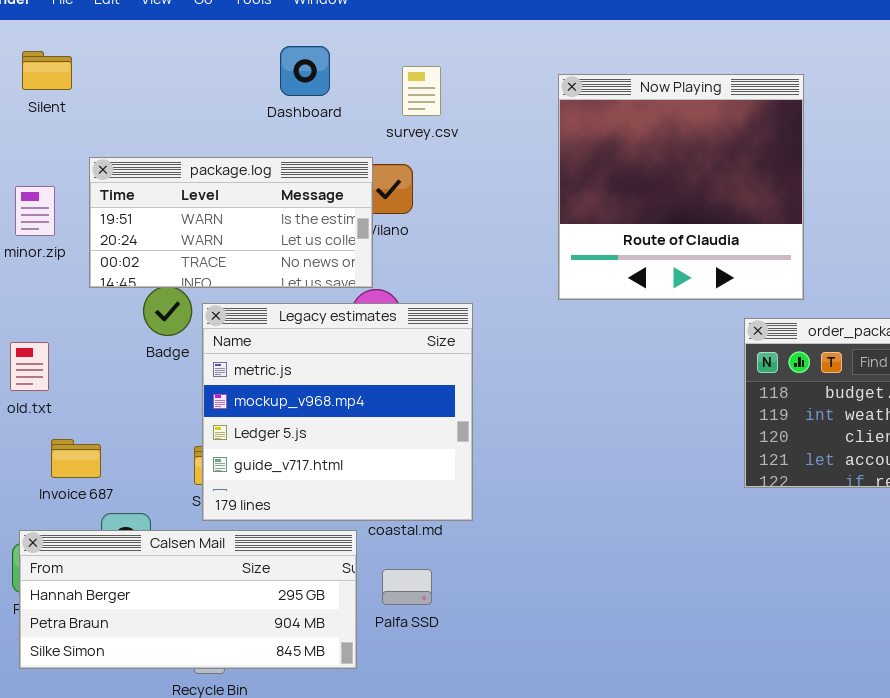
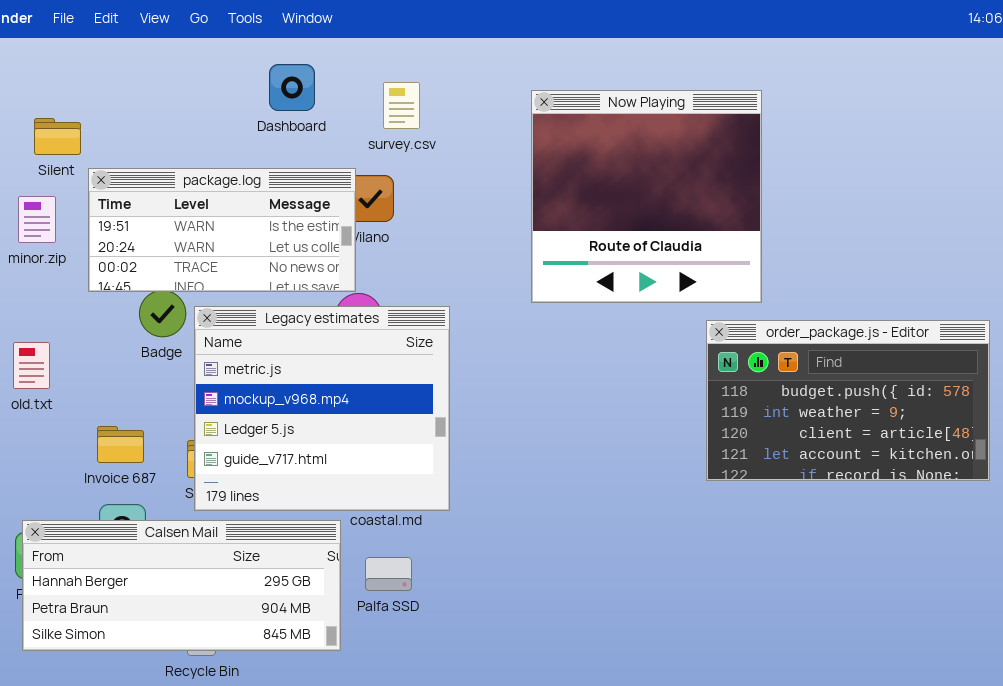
Silent: [22,51,72,90] -> [34,118,81,155], moved
Invoice 687: [51,439,101,478] -> [97,426,144,463], moved

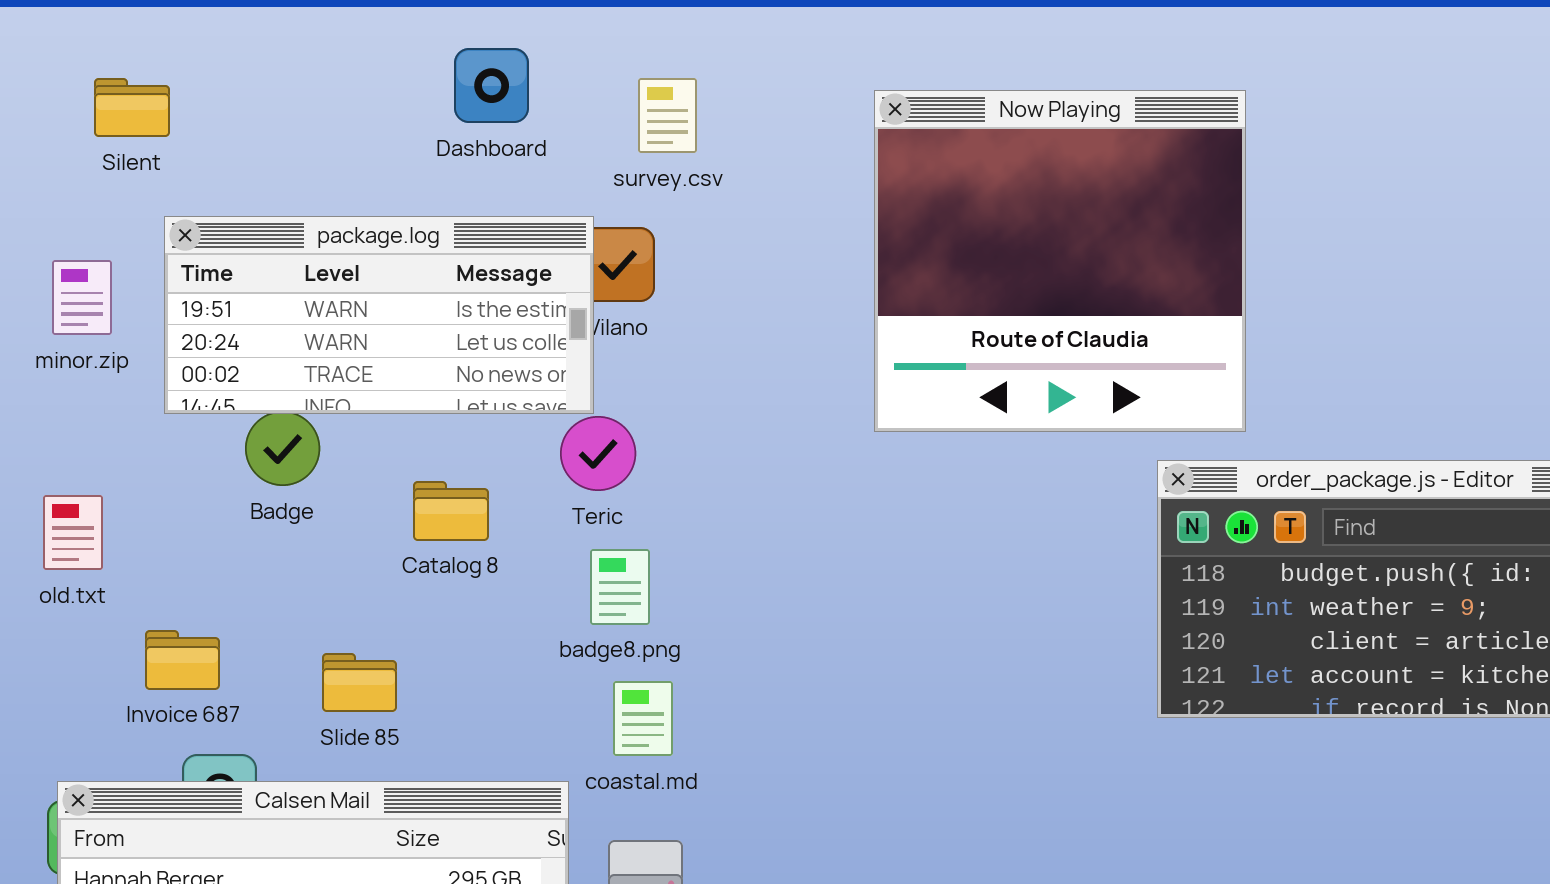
Silent: [34,118,81,155] -> [94,78,170,137], moved
Legacy estimates: [194,306,450,511] -> none, closed
Invoice 687: [97,426,144,463] -> [145,630,220,690], moved

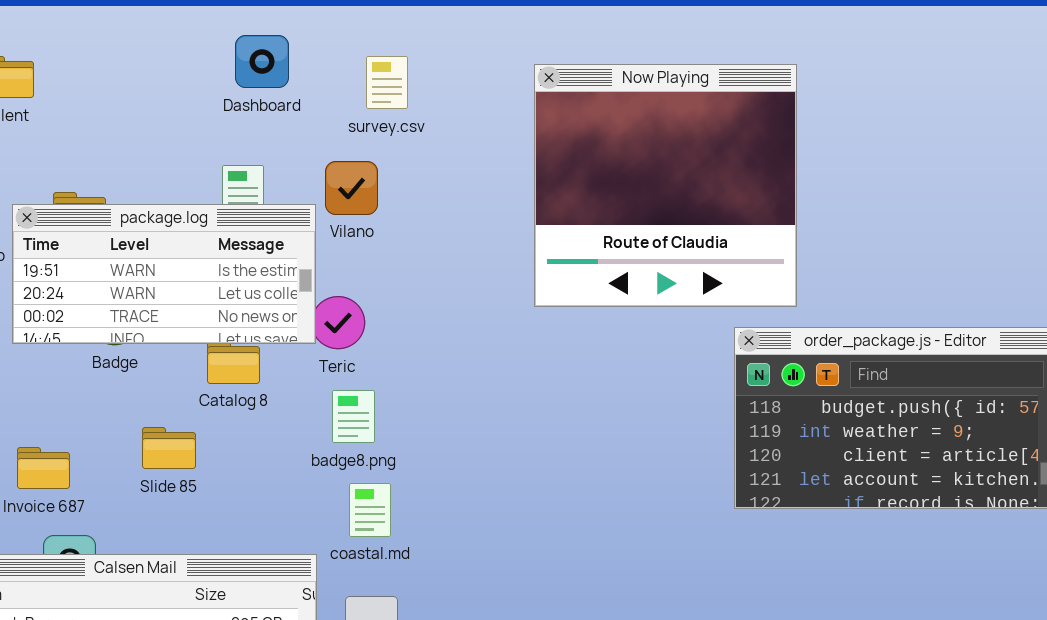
package.log: [164,216,594,414] -> [12,204,316,344], moved
Slide 85: [322,653,397,712] -> [142,427,196,469], moved

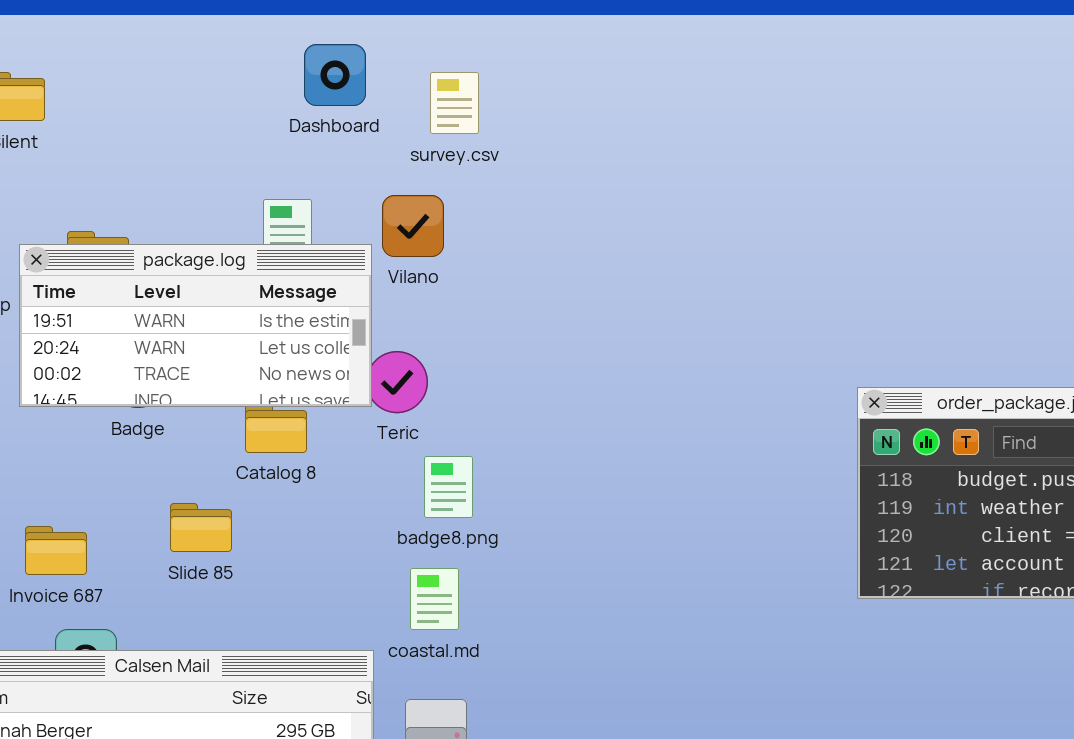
Dashboard: [235,35,289,88] -> [304,44,366,106], moved
Now Playing: [534,64,797,307] -> none, closed
badge8.png: [332,390,375,443] -> [424,456,473,518], moved

